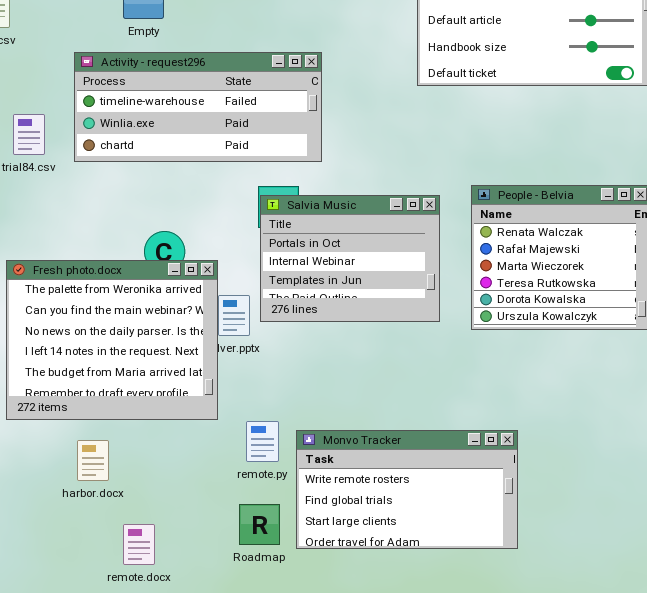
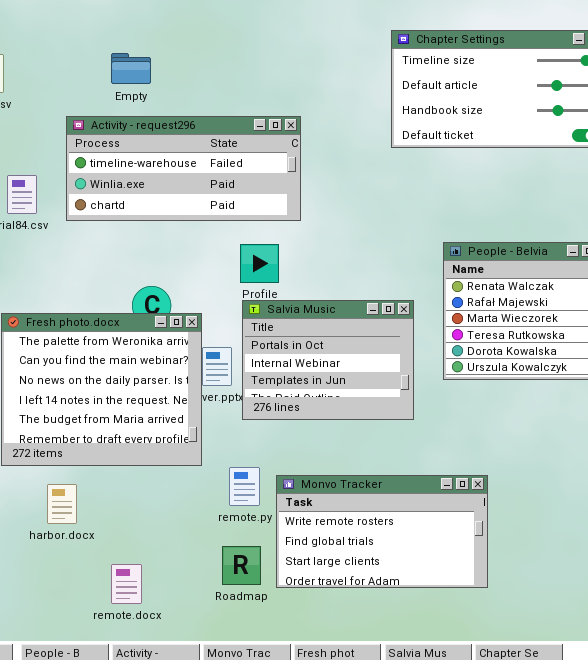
Salvia Music: [260,195,440,322] -> [242,300,414,420], moved
harbor.docx: [77,440,109,481] -> [47,484,77,524], moved

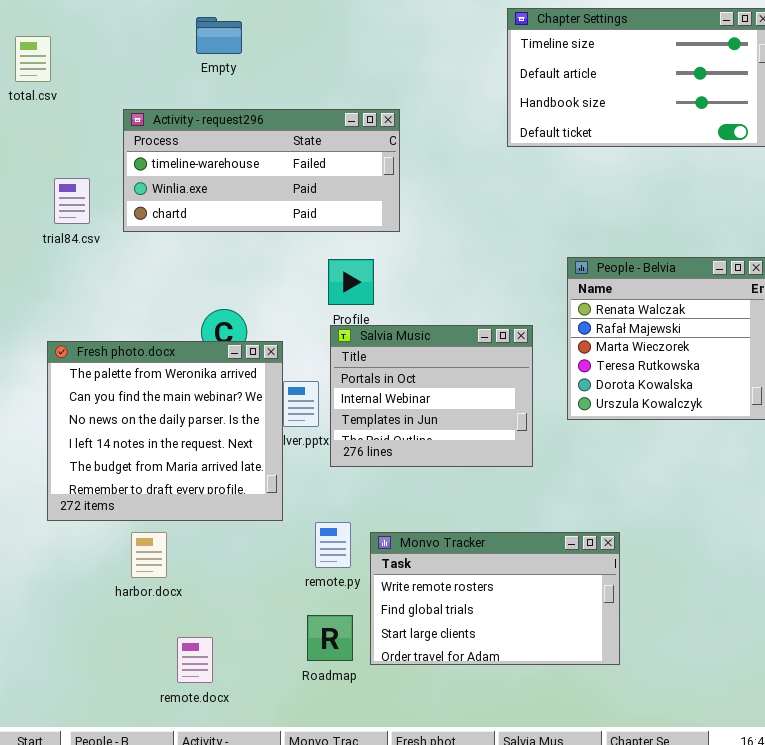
Empty: [111,53,151,84] -> [196,17,242,54], moved
harbor.docx: [47,484,77,524] -> [131,532,167,578], moved

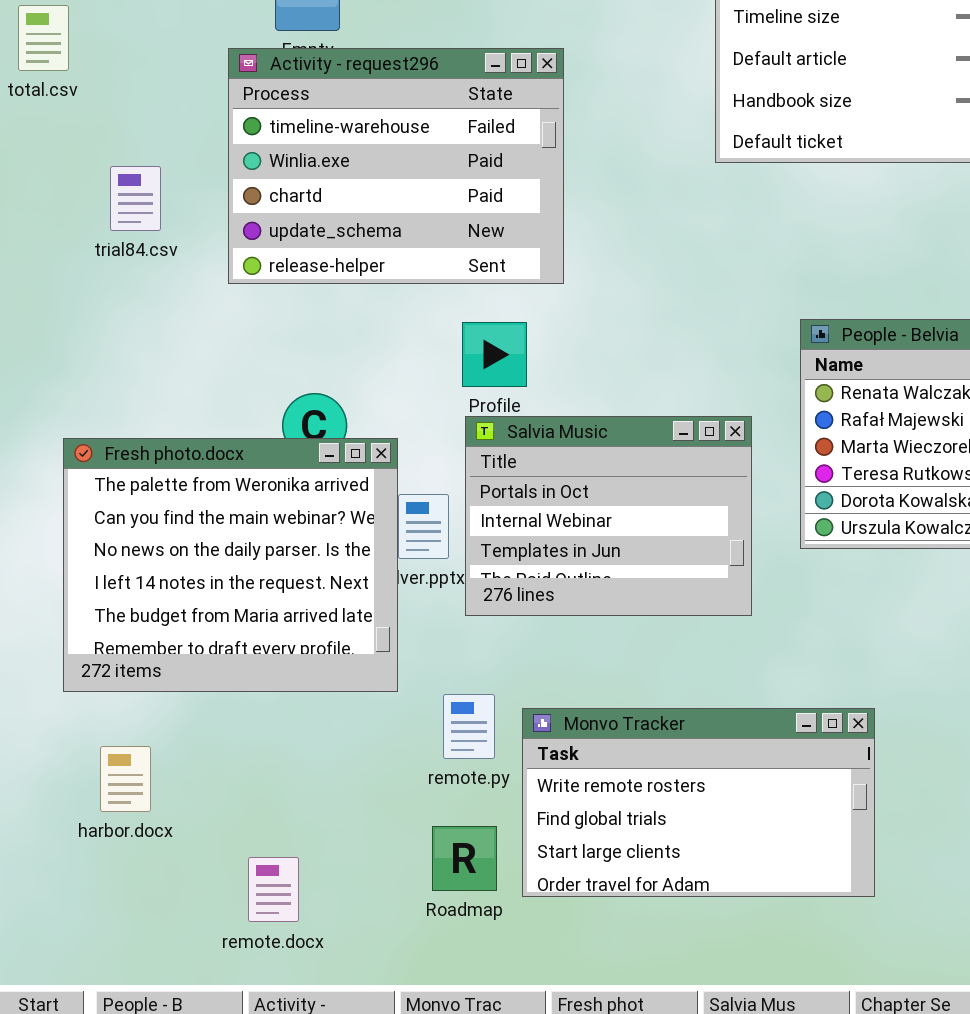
Activity - request296: [123,109,400,232] -> [228,48,564,284], resized
trial84.csv: [54,178,90,224] -> [110,166,161,231], moved
harbor.docx: [131,532,167,578] -> [100,746,151,812], moved

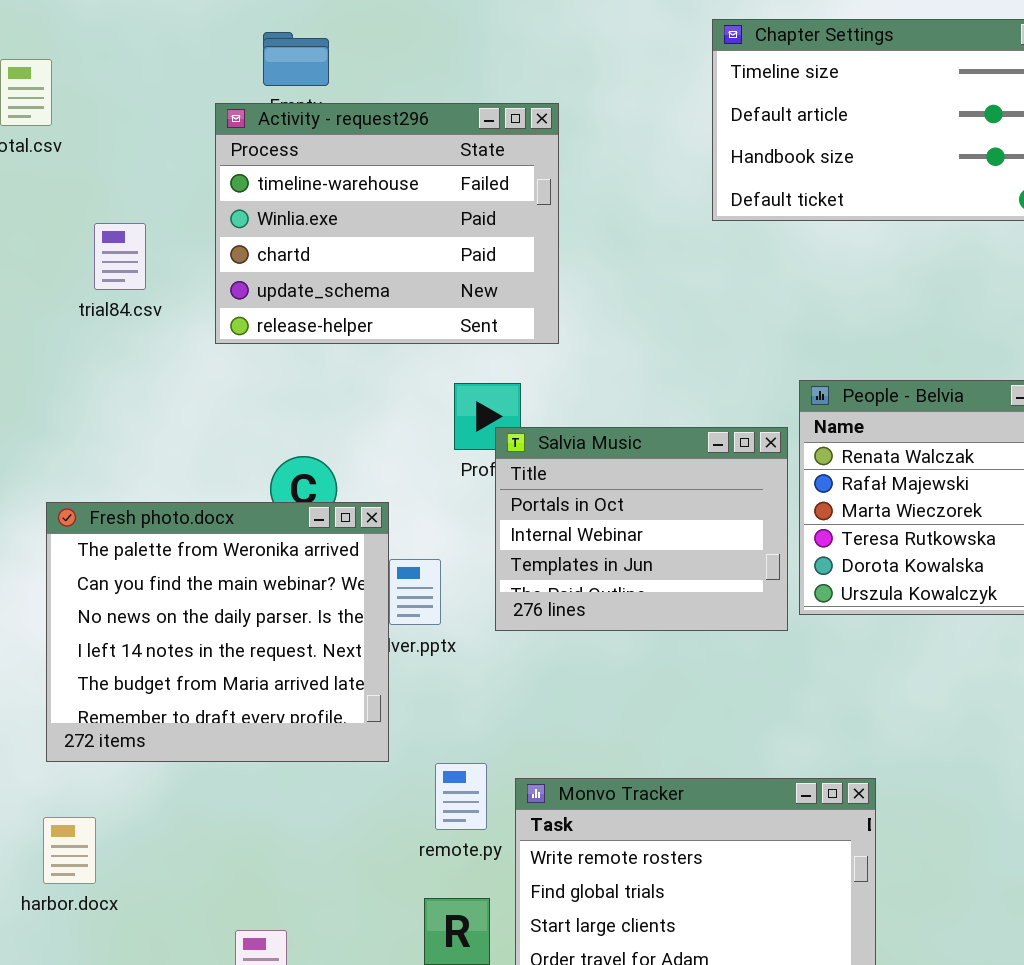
Salvia Music: [465,416,752,616] -> [495,427,788,631], moved
harbor.docx: [100,746,151,812] -> [43,817,96,884], moved

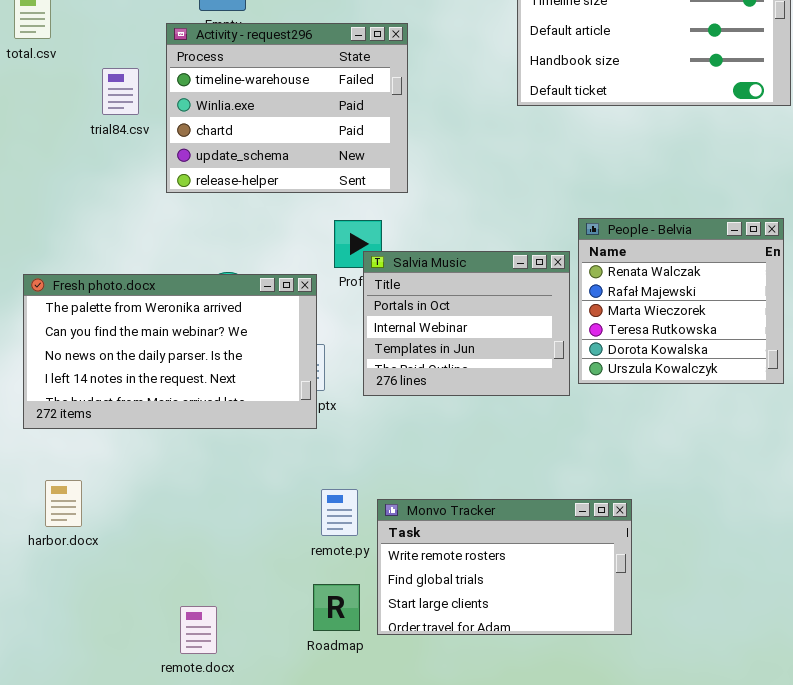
trial84.csv: [94,223,146,290] -> [102,68,139,115], moved
Fresh photo.docx: [46,502,389,762] -> [23,274,317,429], moved, resized
harbor.docx: [43,817,96,884] -> [45,480,82,527], moved

